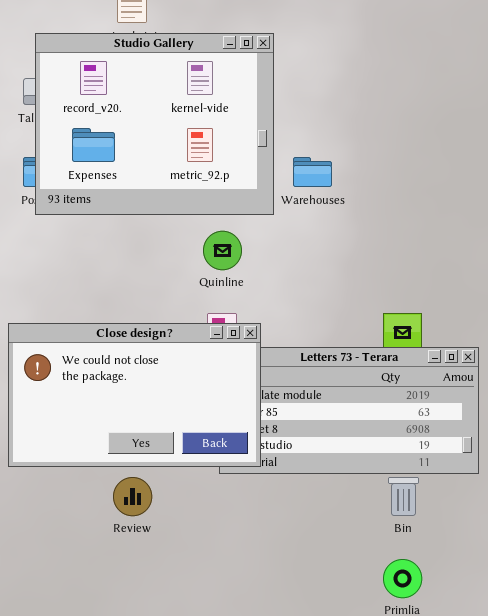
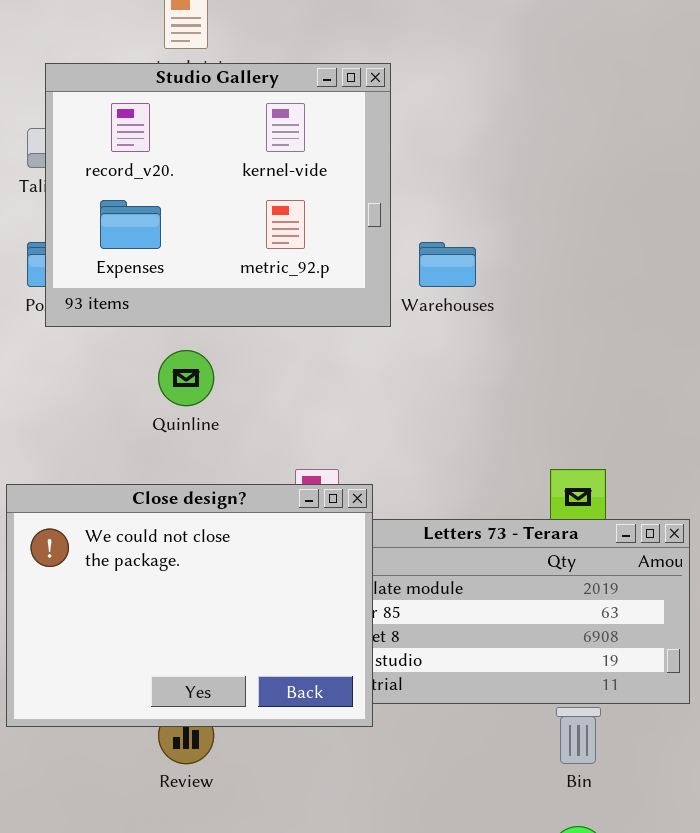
Quinline: [203,231,242,270] -> [158,350,214,406], moved
Close design?: [8,323,261,467] -> [6,484,373,727], resized

